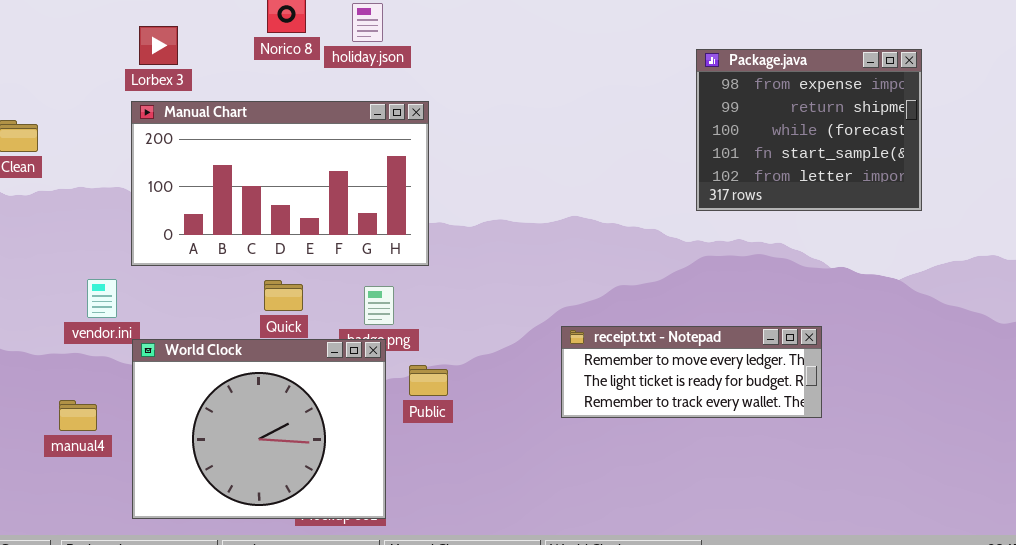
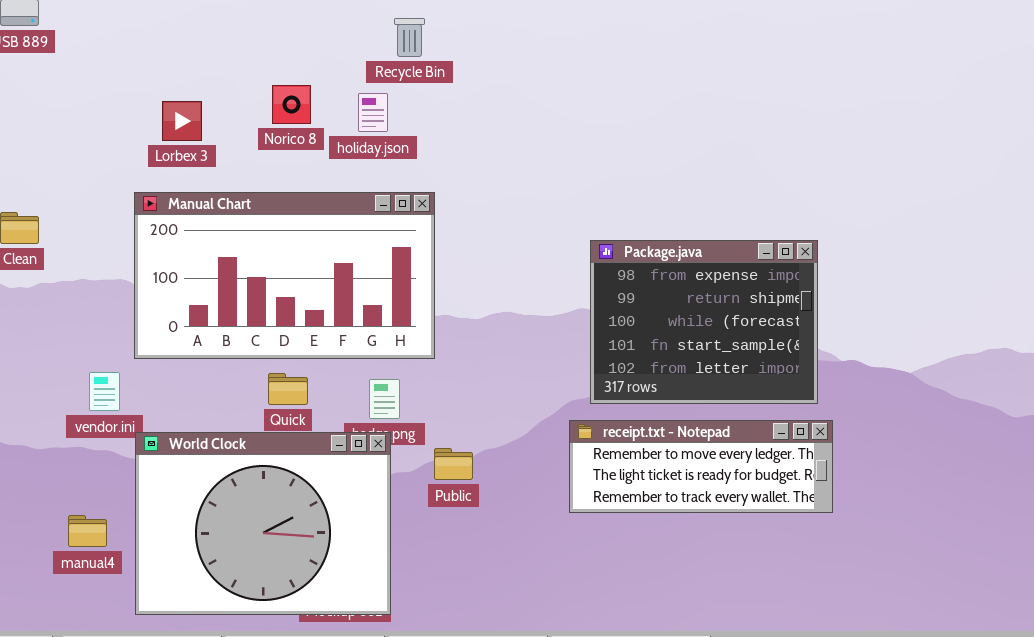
Lorbex 3: [139,26,178,65] -> [162,101,202,141], moved
Package.java: [696,49,922,211] -> [590,240,818,404], moved
Public: [409,365,448,396] -> [434,448,473,480], moved
manual4: [59,400,97,431] -> [68,515,107,547], moved

